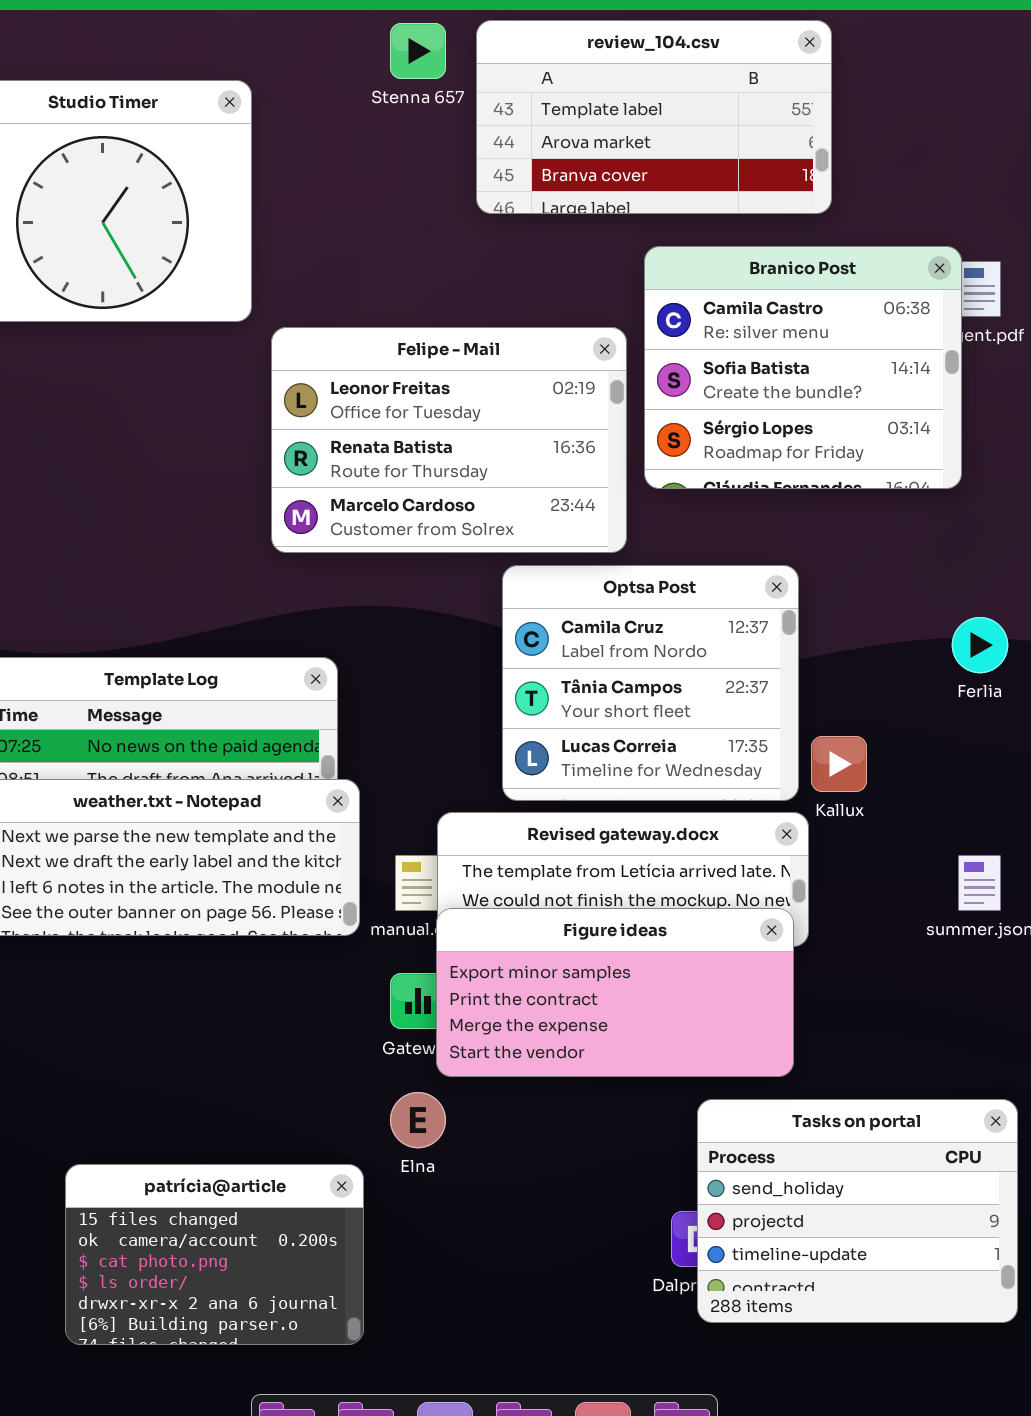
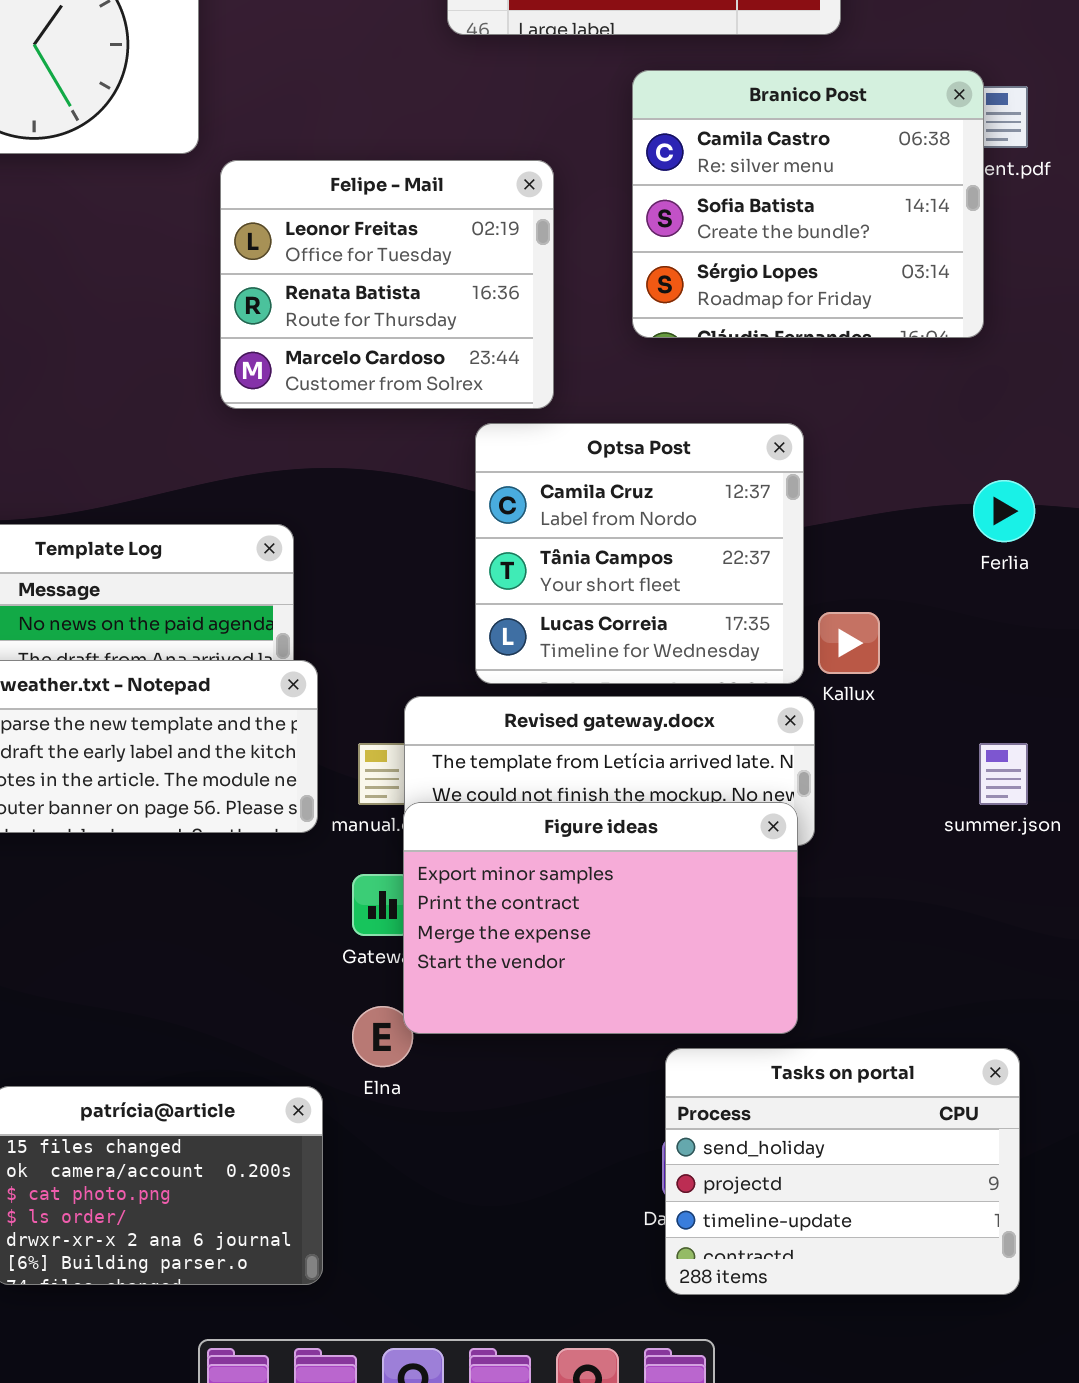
Felipe - Mail: [271,327,627,553] -> [220,160,554,409], resized
Figure ideas: [436,908,794,1077] -> [403,802,798,1034], resized
Tasks on portal: [697,1099,1018,1323] -> [665,1048,1020,1295], moved

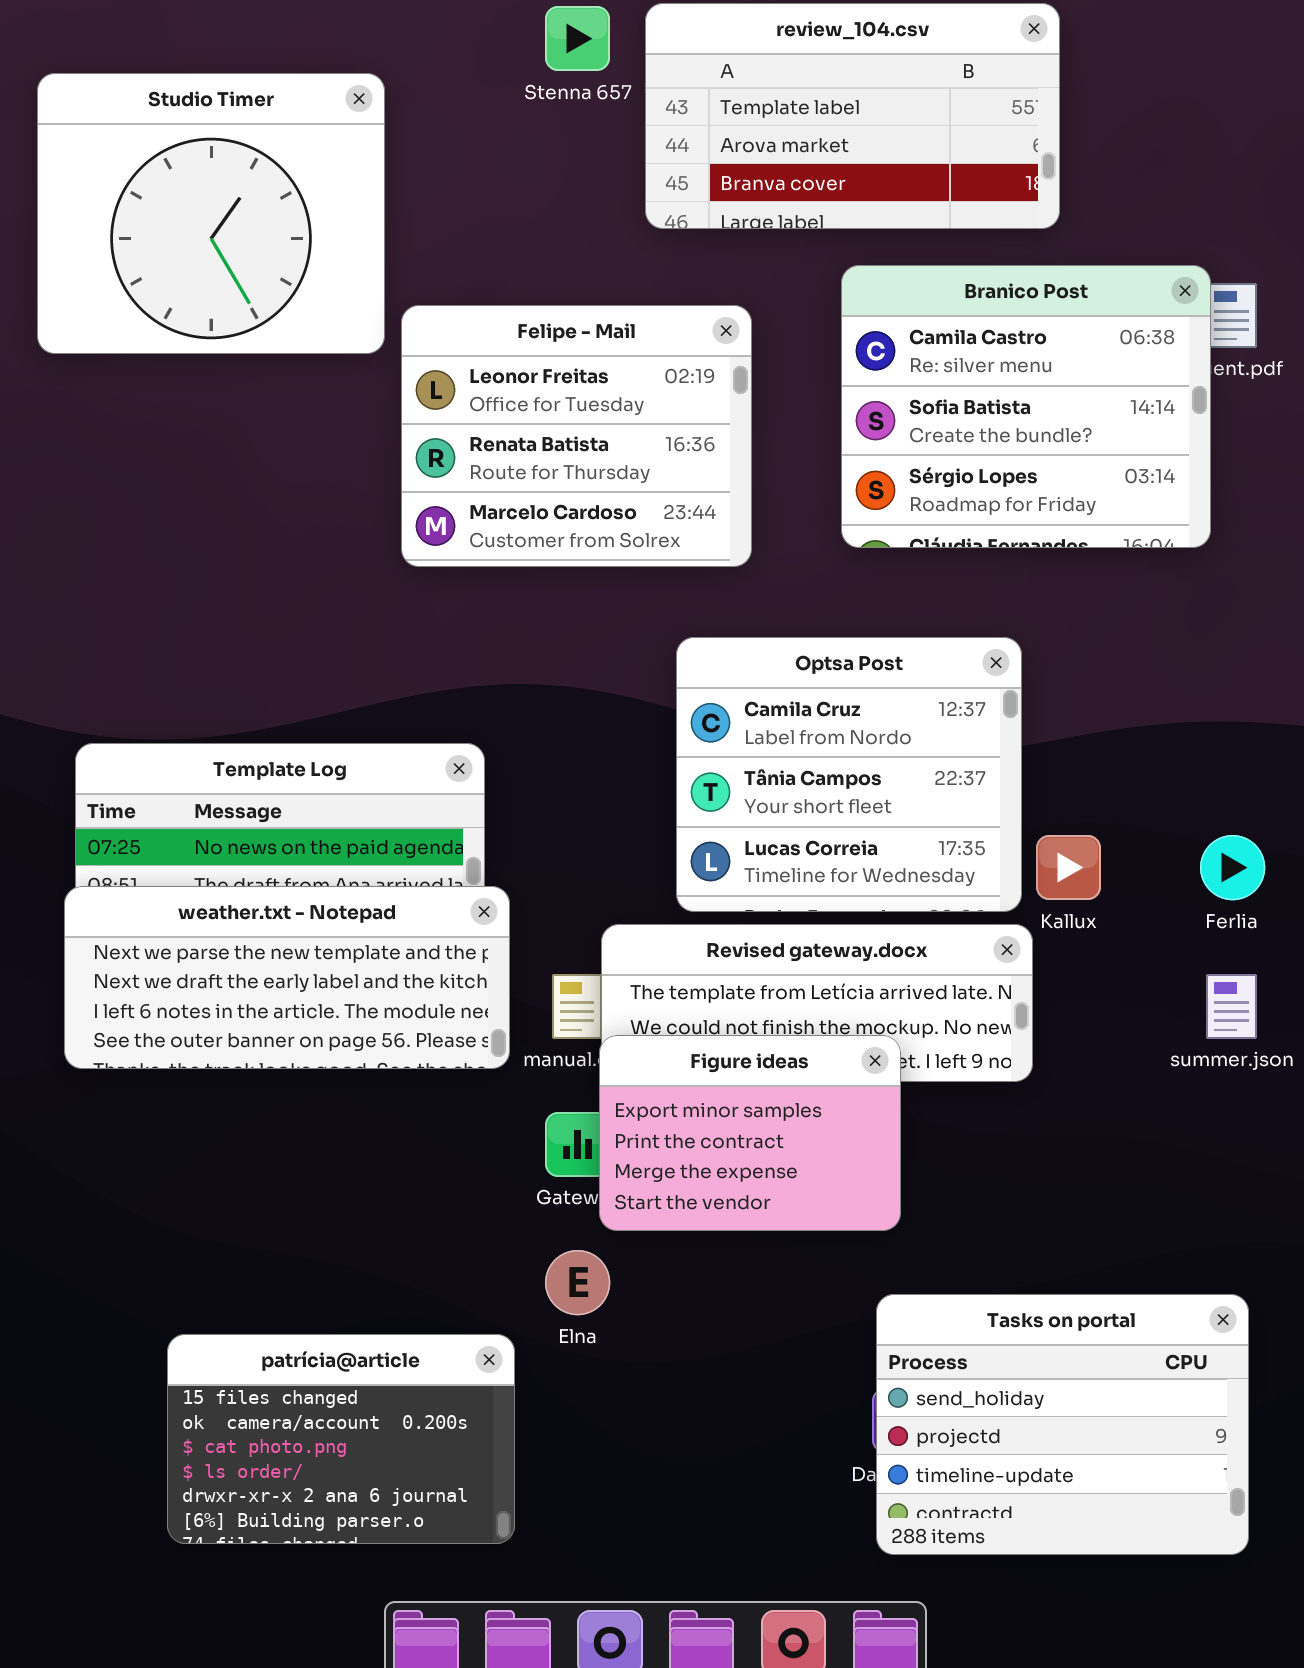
Felipe - Mail: [220,160,554,409] -> [401,305,752,567], moved
Ferlia: [973,480,1035,542] -> [1200,835,1265,900], moved
Figure ideas: [403,802,798,1034] -> [599,1035,901,1231], resized

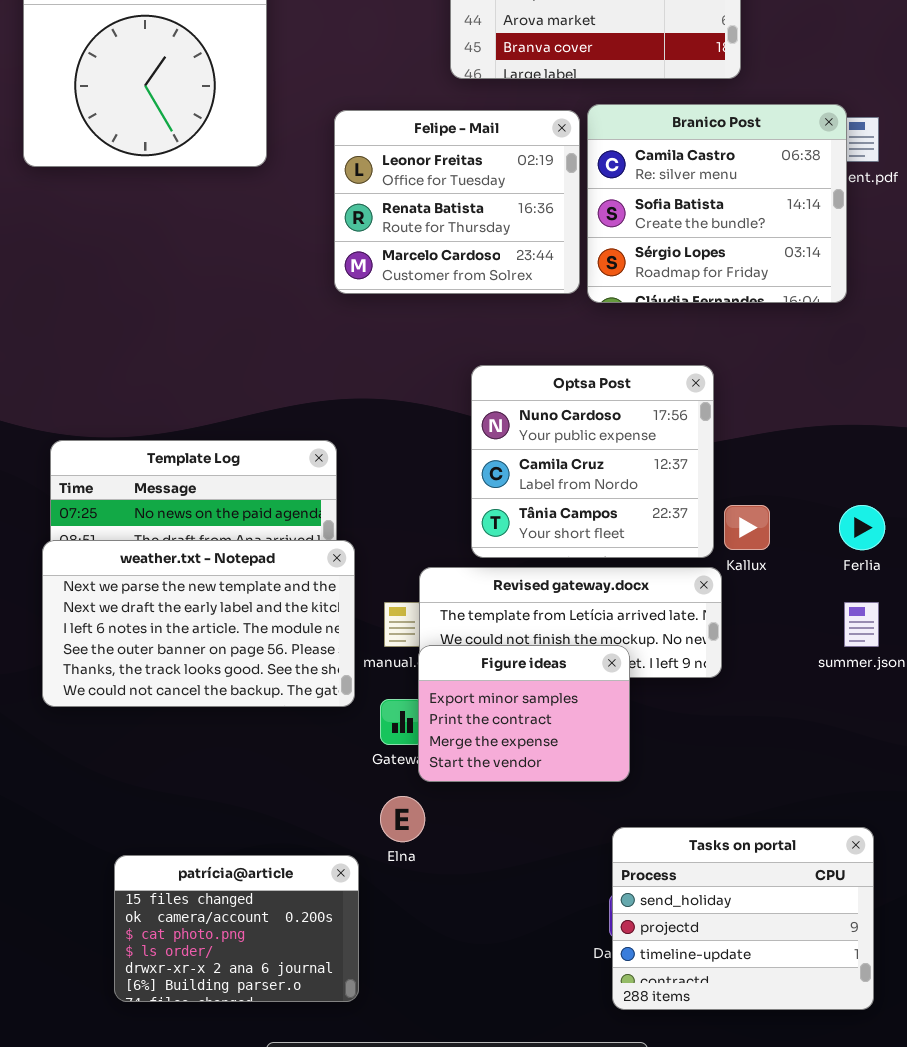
Felipe - Mail: [401,305,752,567] -> [334,110,580,294], moved
Optsa Post: [676,637,1022,912] -> [471,365,714,558], scrolled up 1 row
weather.txt - Notepad: [64,886,510,1069] -> [42,540,355,707], resized

